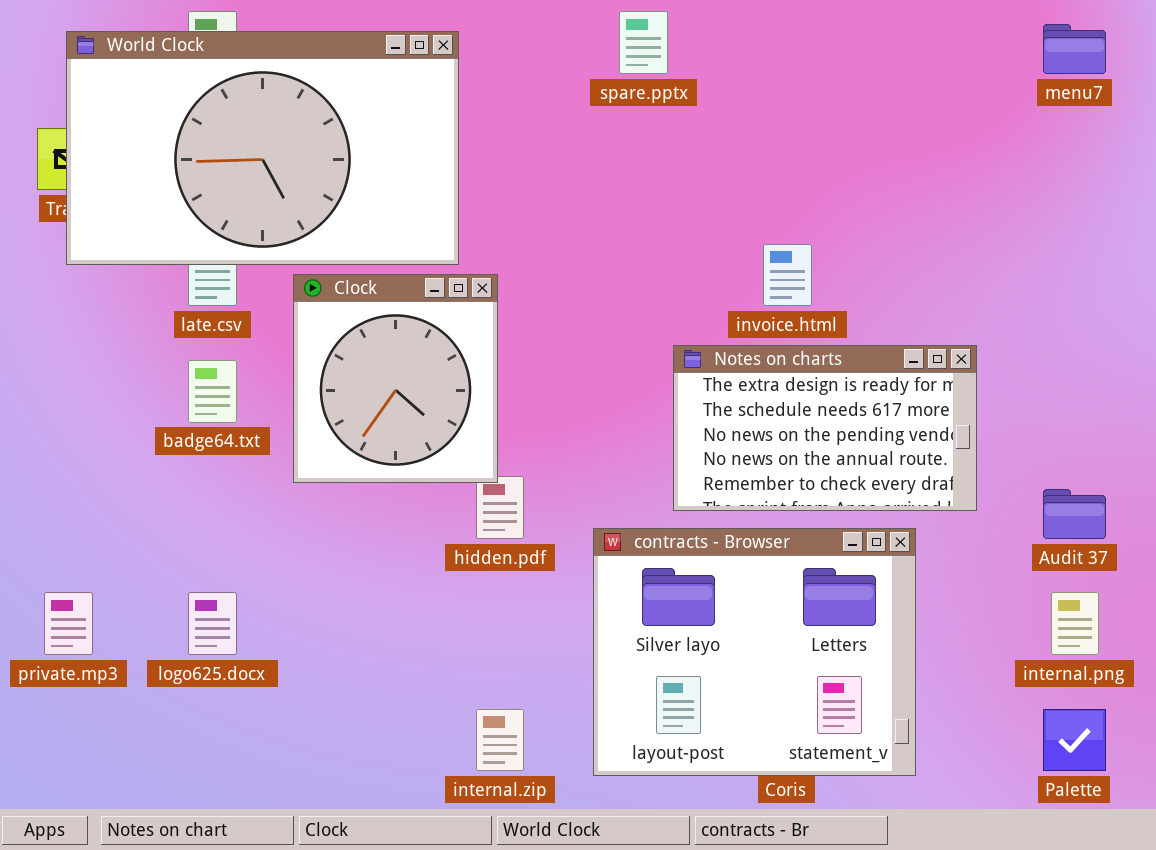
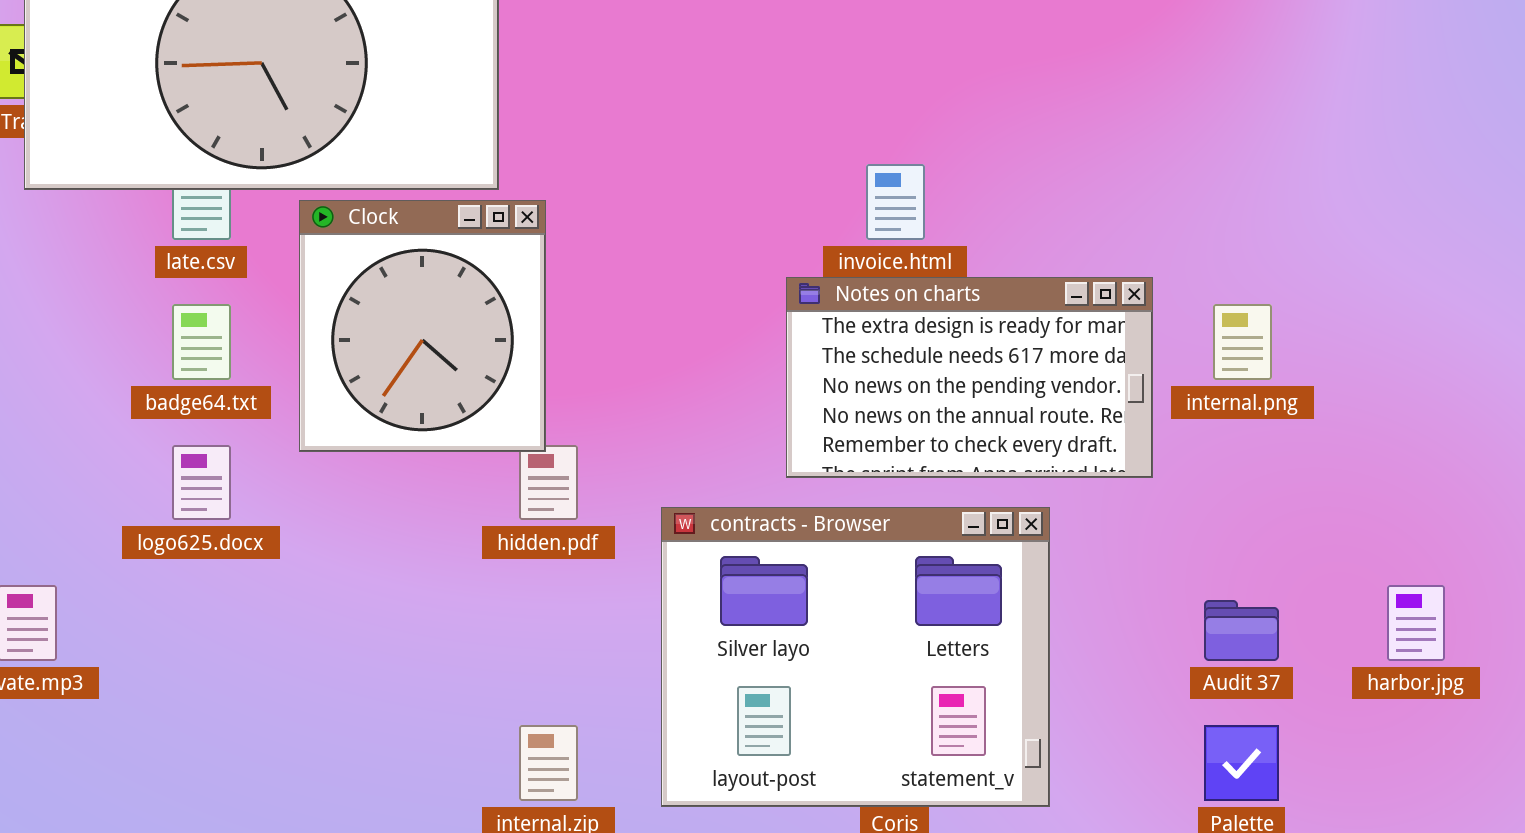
Notes on charts: [673,345,977,511] -> [786,277,1153,478], moved
Audit 37: [1043,489,1106,539] -> [1204,600,1279,661], moved
logo625.docx: [188,592,237,655] -> [172,445,231,520], moved
internal.png: [1051,592,1099,655] -> [1213,304,1272,380], moved

